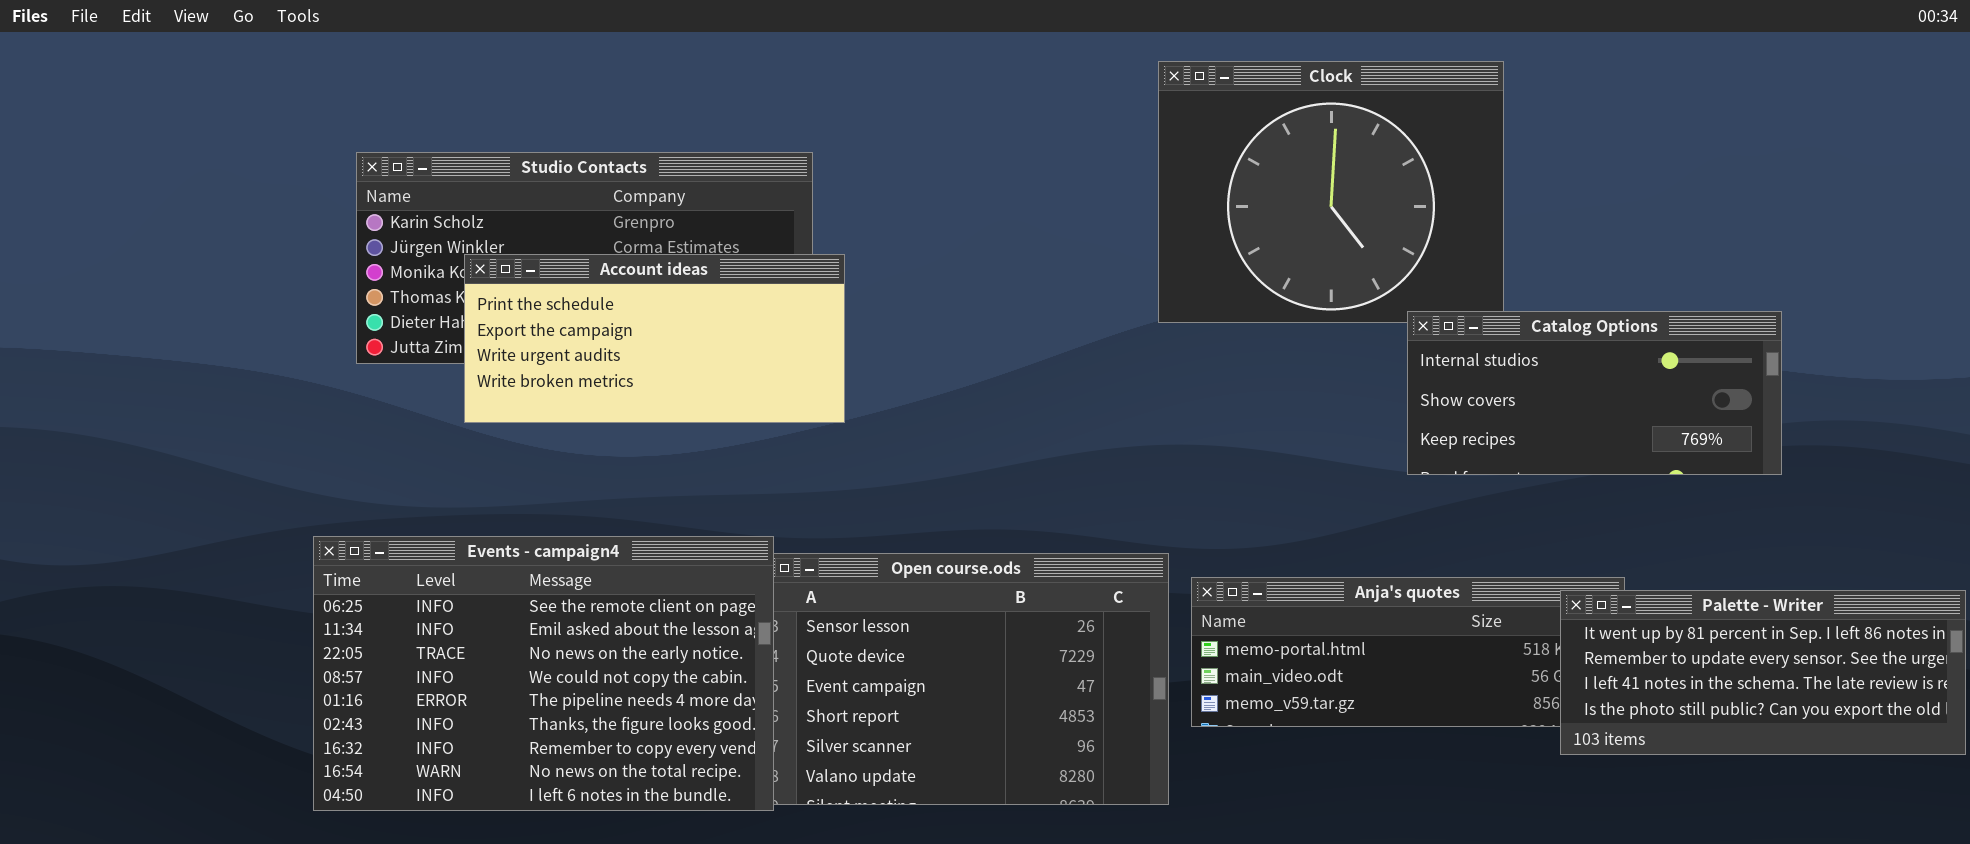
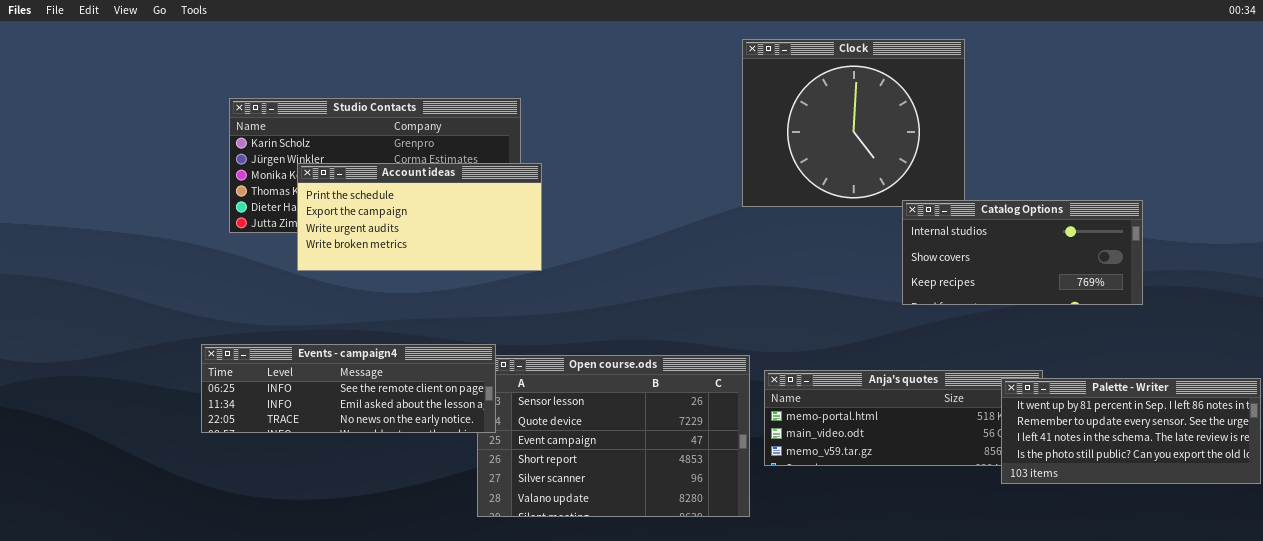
Events - campaign4: [313,536,774,811] -> [201,344,496,433], resized

